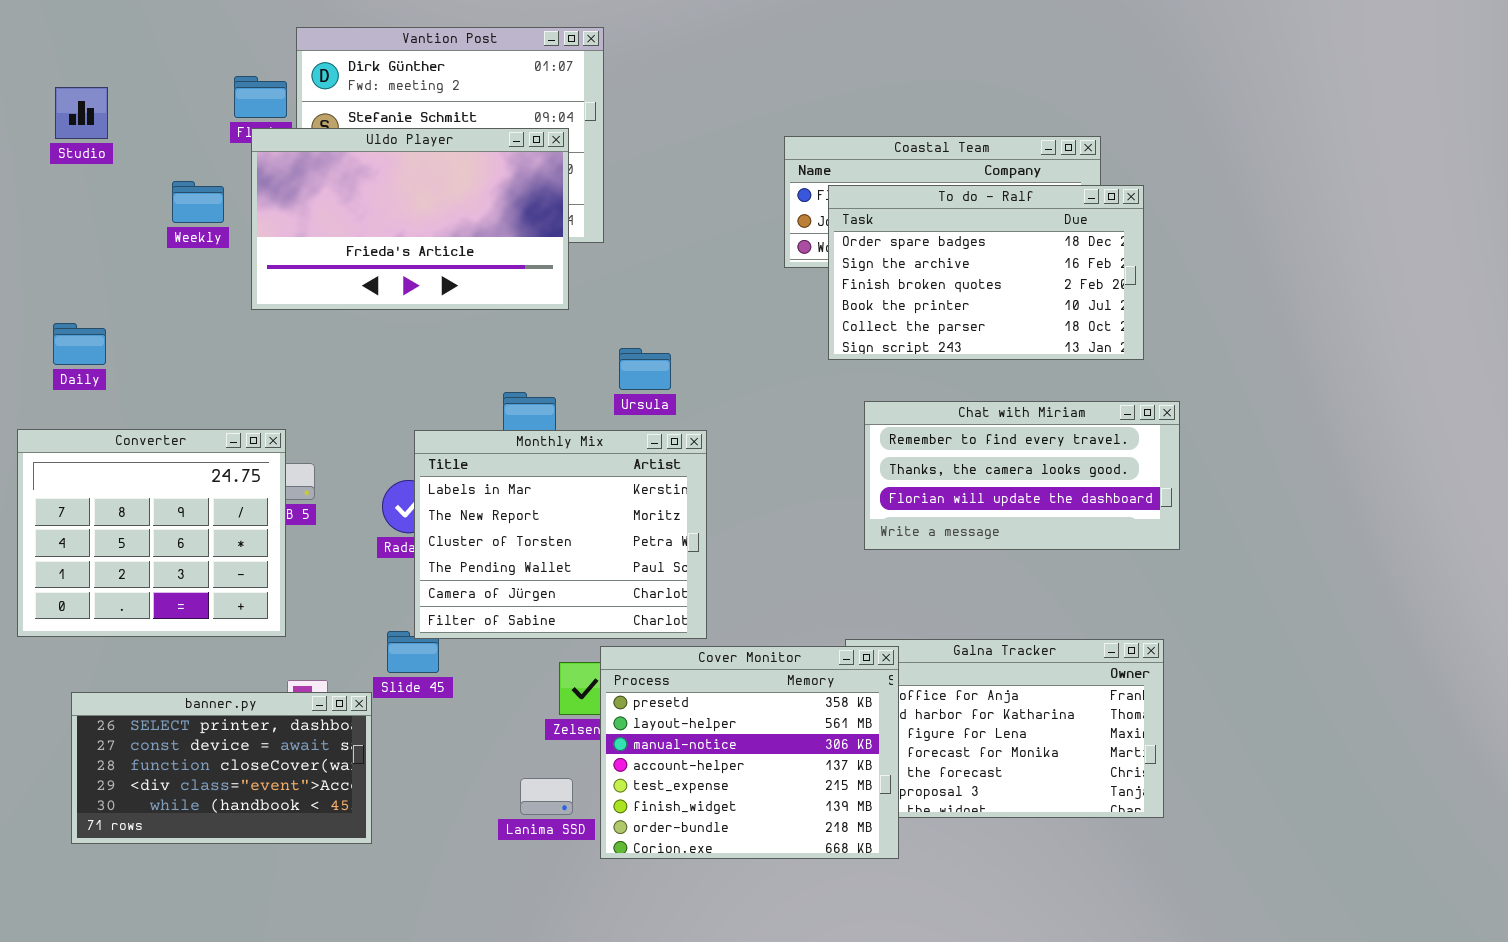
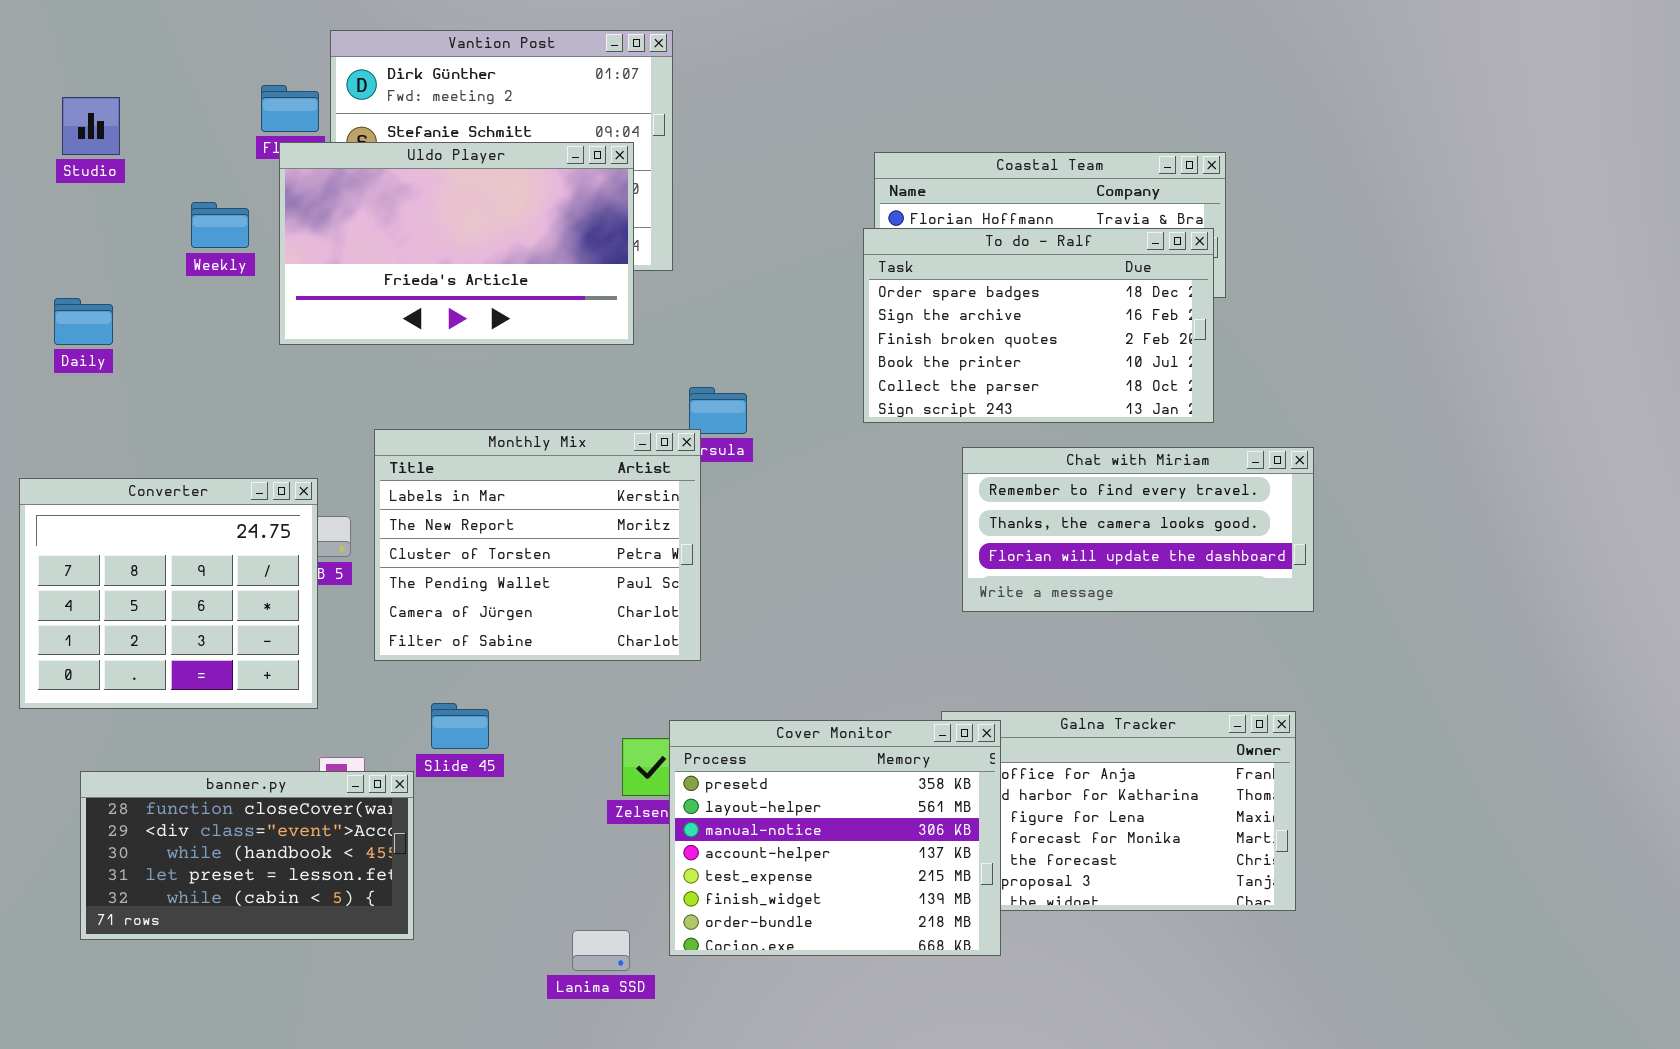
To do - Ralf: [828,185,1144,360] -> [863,228,1214,423], moved
Daily: [53,323,106,365] -> [54,298,113,345], moved
Monthly Mix: [414,430,707,639] -> [374,429,701,661], moved
banner.py: [71,692,372,844] -> [80,771,414,940], scrolled down 2 rows
Lanima SSD: [520,778,573,815] -> [572,930,630,971], moved

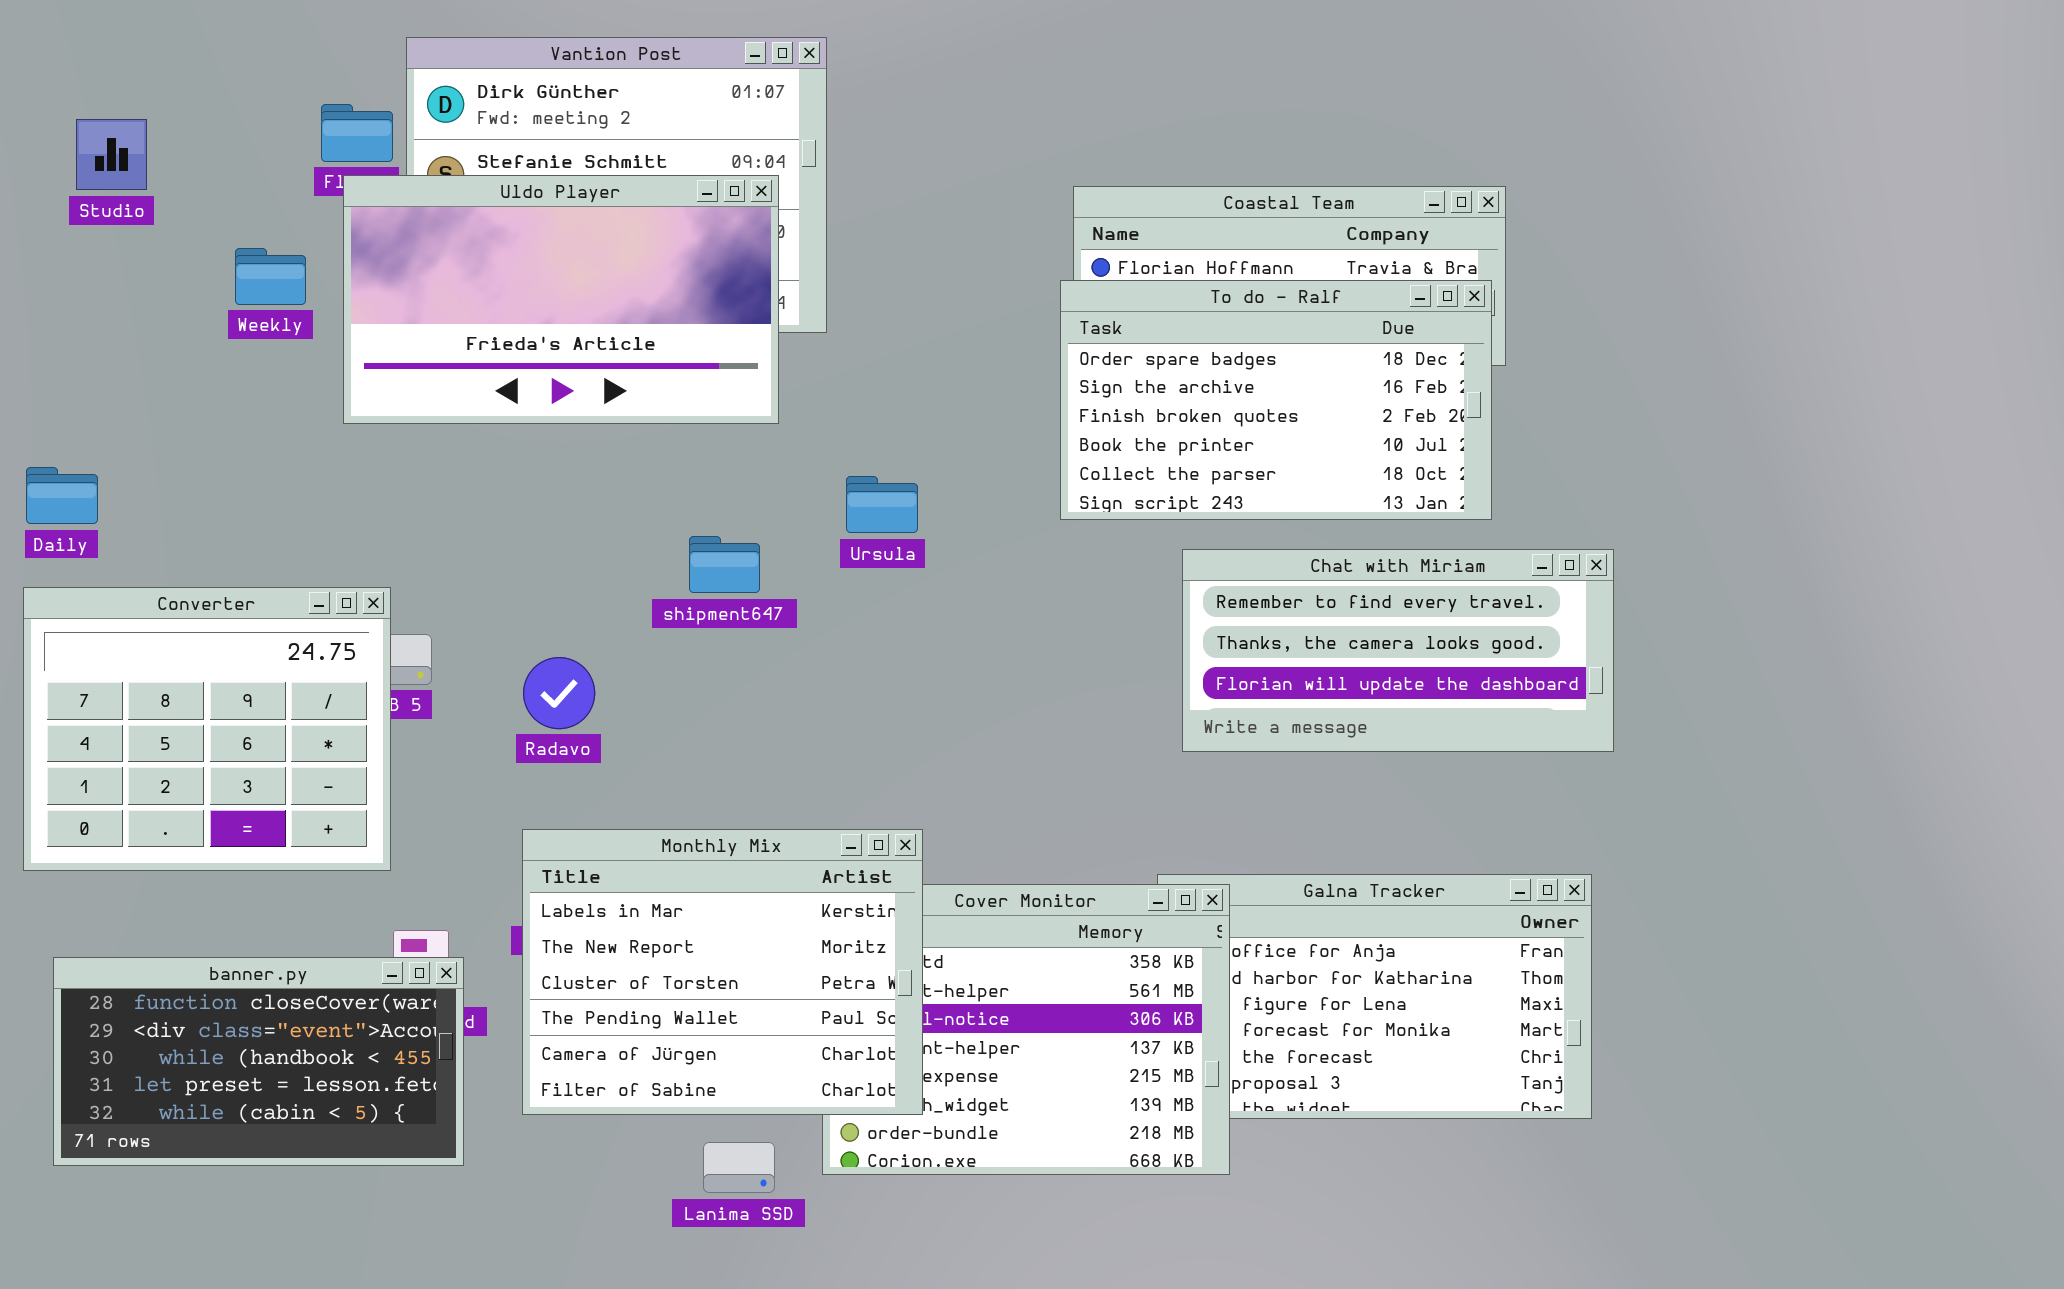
Daily: [54,298,113,345] -> [26,467,98,524], moved
Monthly Mix: [374,429,701,661] -> [522,829,923,1115], moved
banner.py: [80,771,414,940] -> [53,957,464,1166], moved

